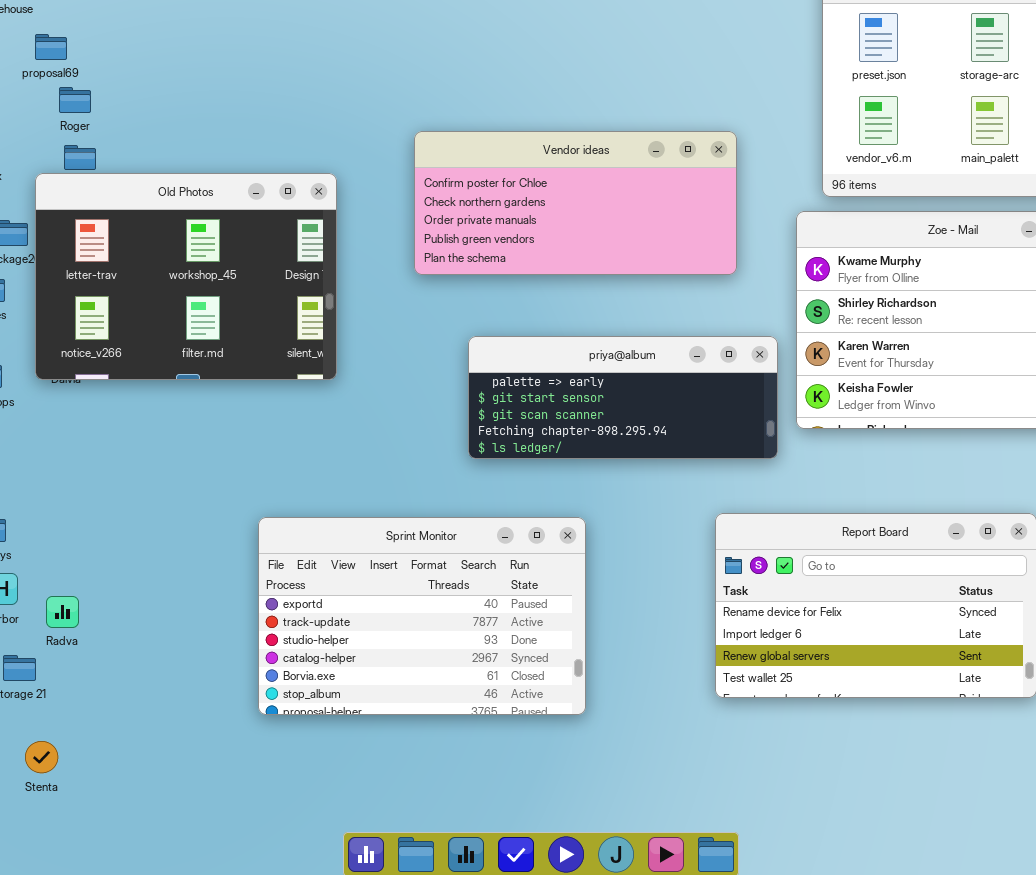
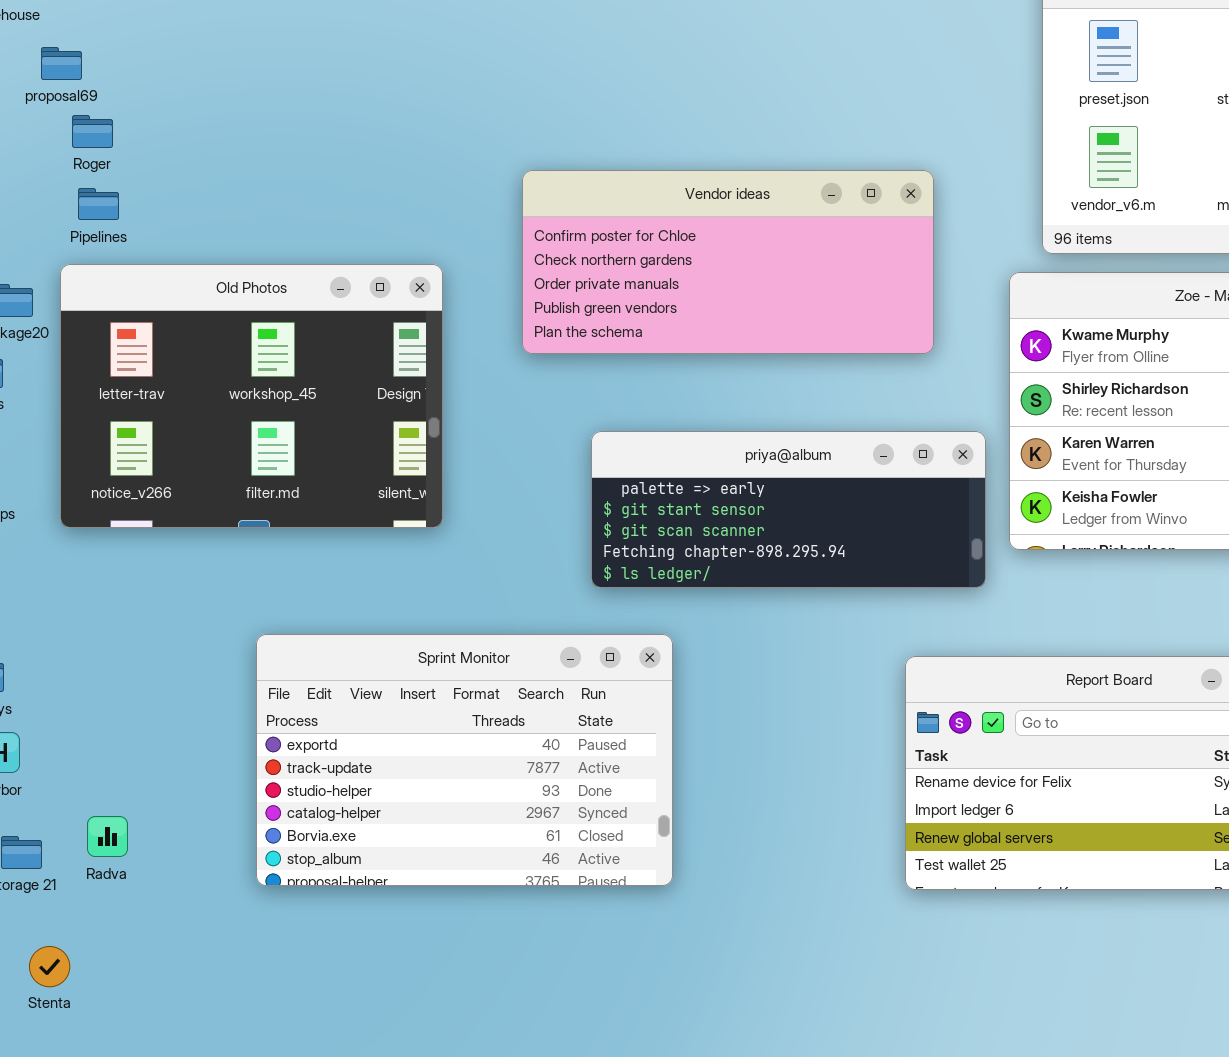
Old Photos: [35,173,337,380] -> [60,264,443,528], moved
Sprint Monitor: [258,517,586,715] -> [256,634,673,886], moved
Radva: [46,596,79,628] -> [87,816,128,857], moved

